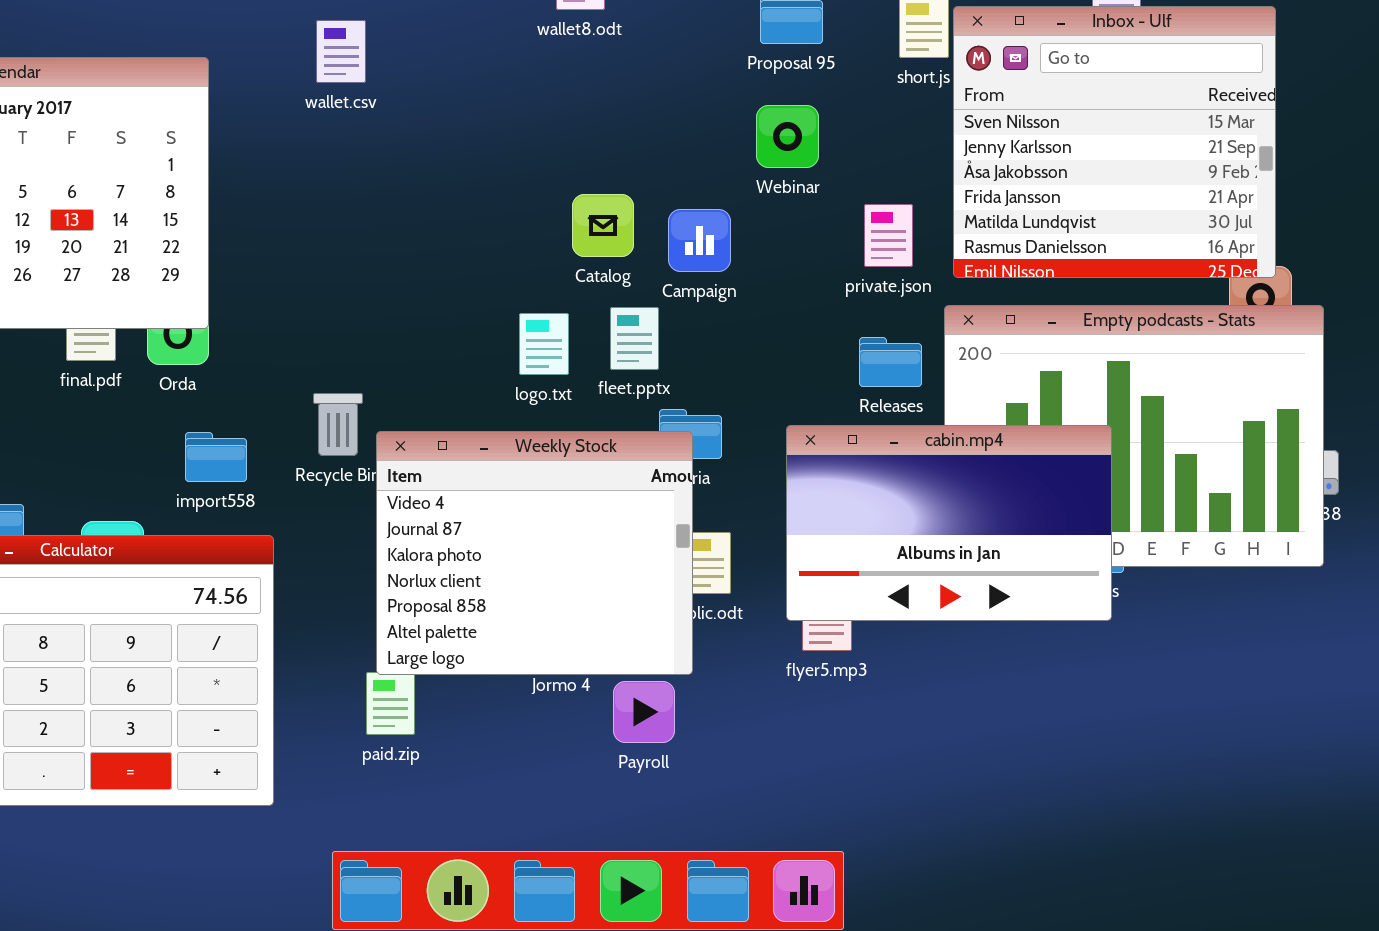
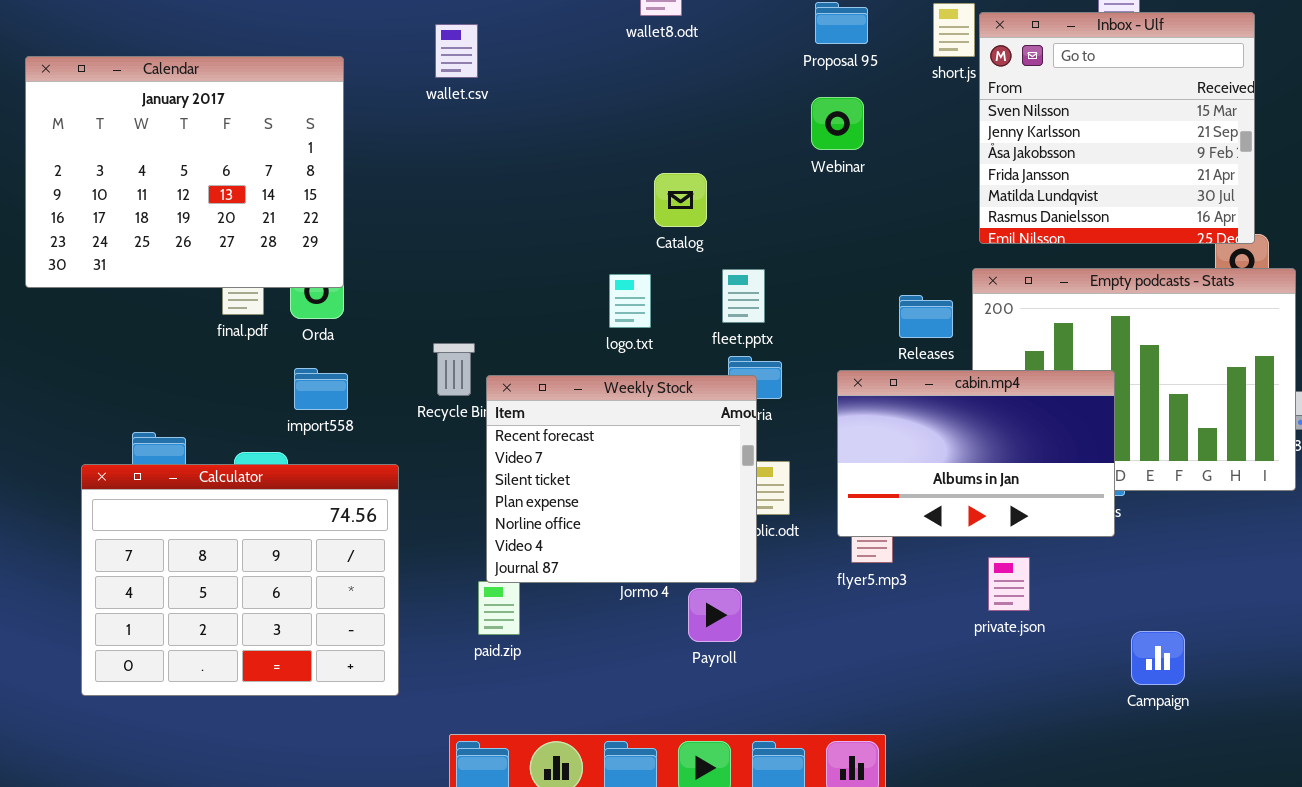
private.json: [864,204,913,267] -> [988,557,1030,611], moved
Campaign: [668,209,731,272] -> [1131,631,1185,685], moved
fleet.pptx: [610,307,659,370] -> [722,269,765,323], moved
Weekly Stock: [376,431,693,675] -> [486,375,757,583], scrolled up 5 rows
import558: [185,432,247,482] -> [294,368,348,410], moved

